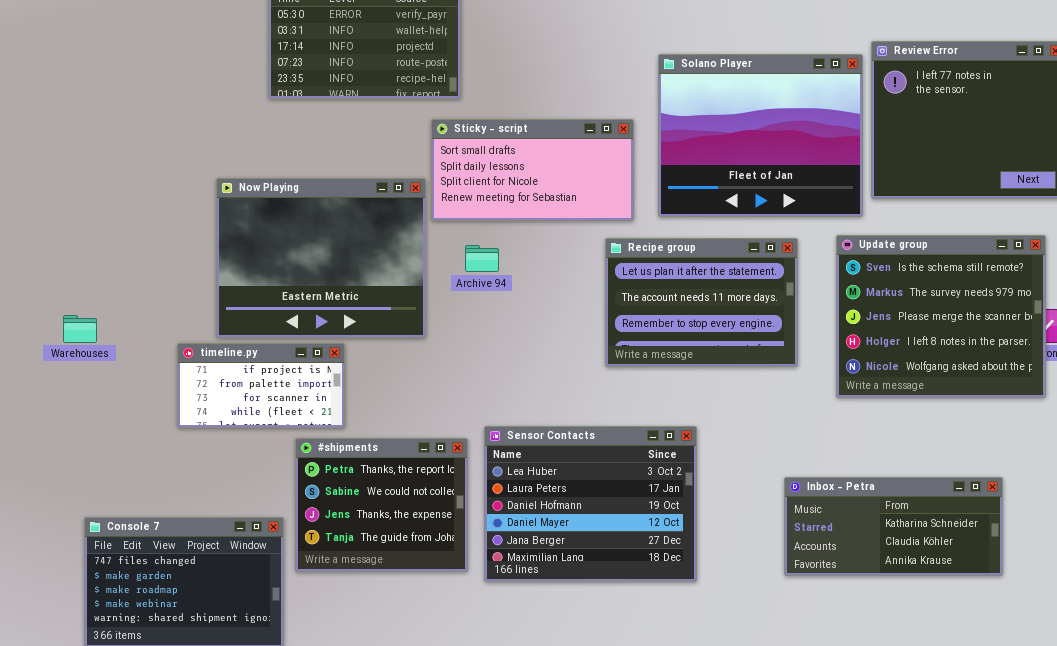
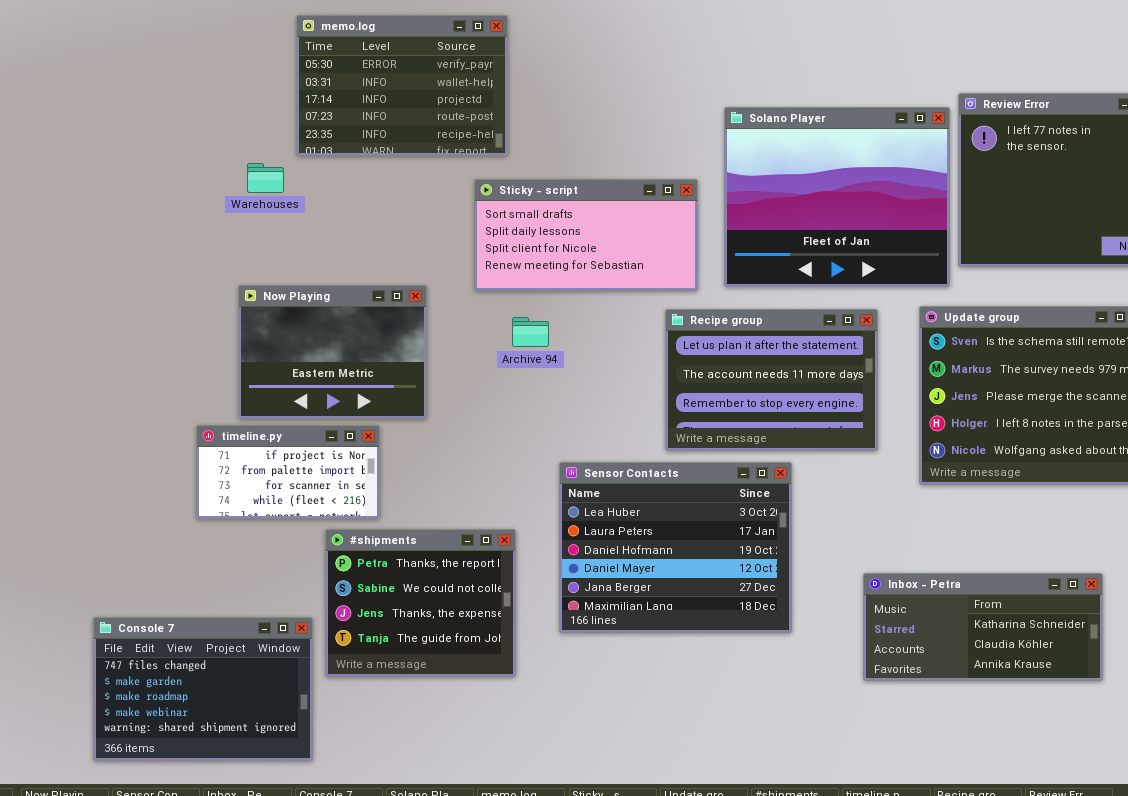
Now Playing: [216,178,426,338] -> [238,285,427,419], resized
Warehouses: [63,315,97,343] -> [247,163,284,193], moved
Sensor Contacts: [484,426,697,582] -> [559,462,792,633], moved

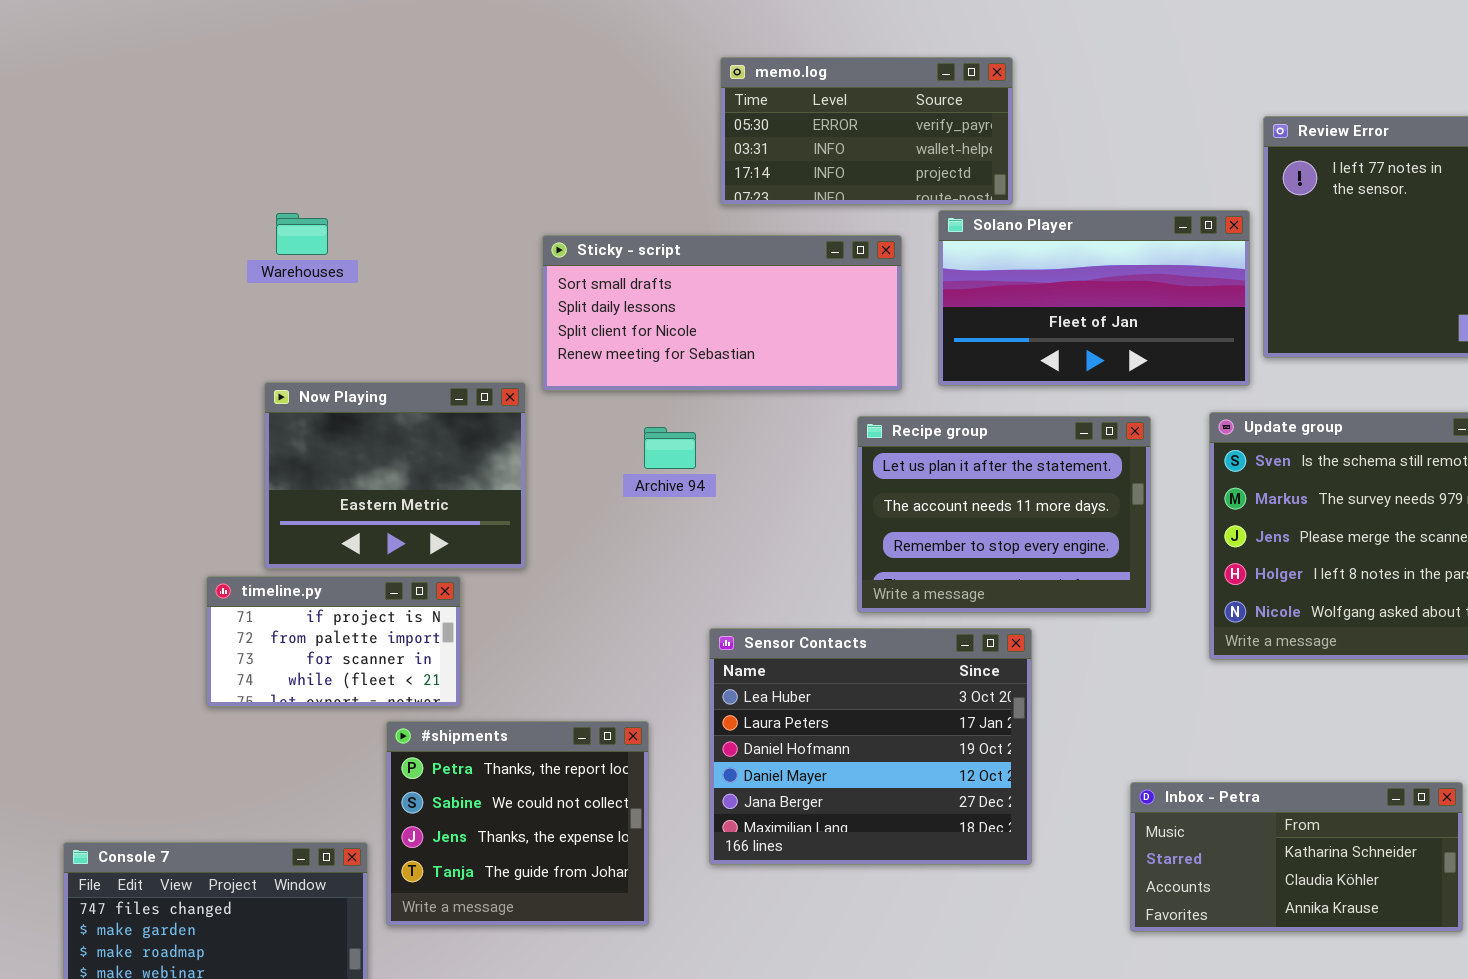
memo.log: [296,15,508,156] -> [720,57,1013,205], moved, resized
Solano Player: [724,107,950,287] -> [938,210,1250,386], resized
Sticky - script: [474,179,698,291] -> [542,235,902,391], resized

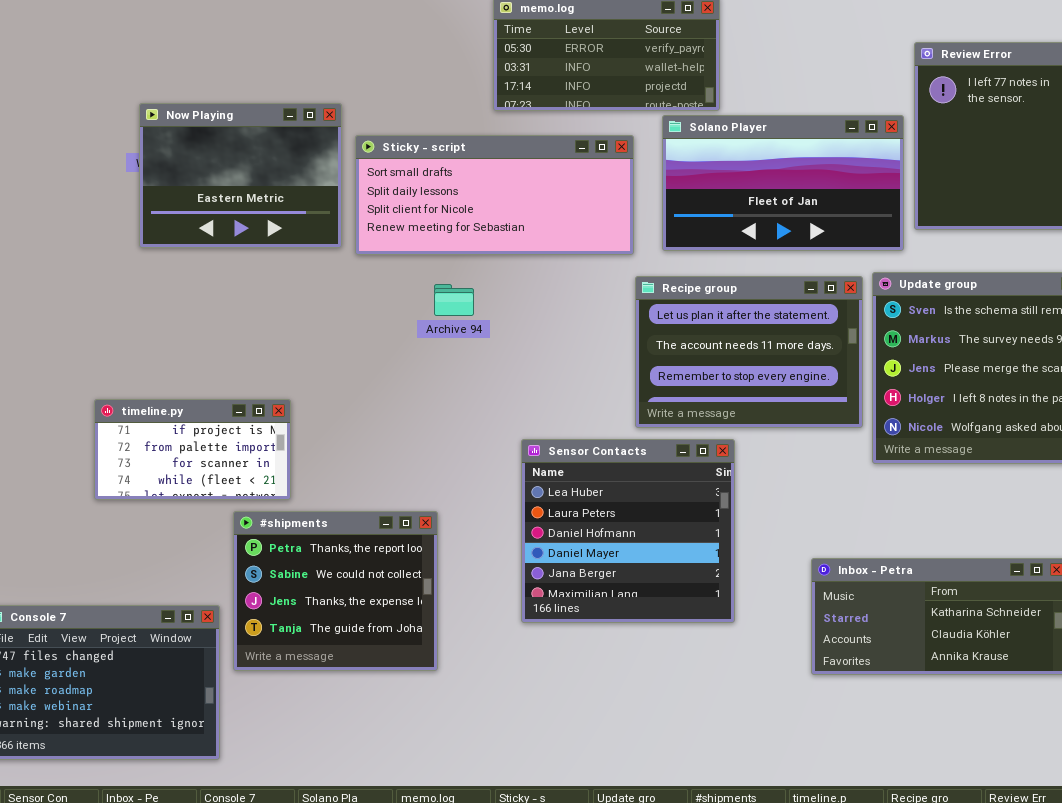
Now Playing: [264,382,526,569] -> [139,103,342,248], moved
Recipe group: [857,416,1151,613] -> [635,276,863,428], moved
Sensor Contacts: [709,628,1032,865] -> [521,439,735,623], resized

